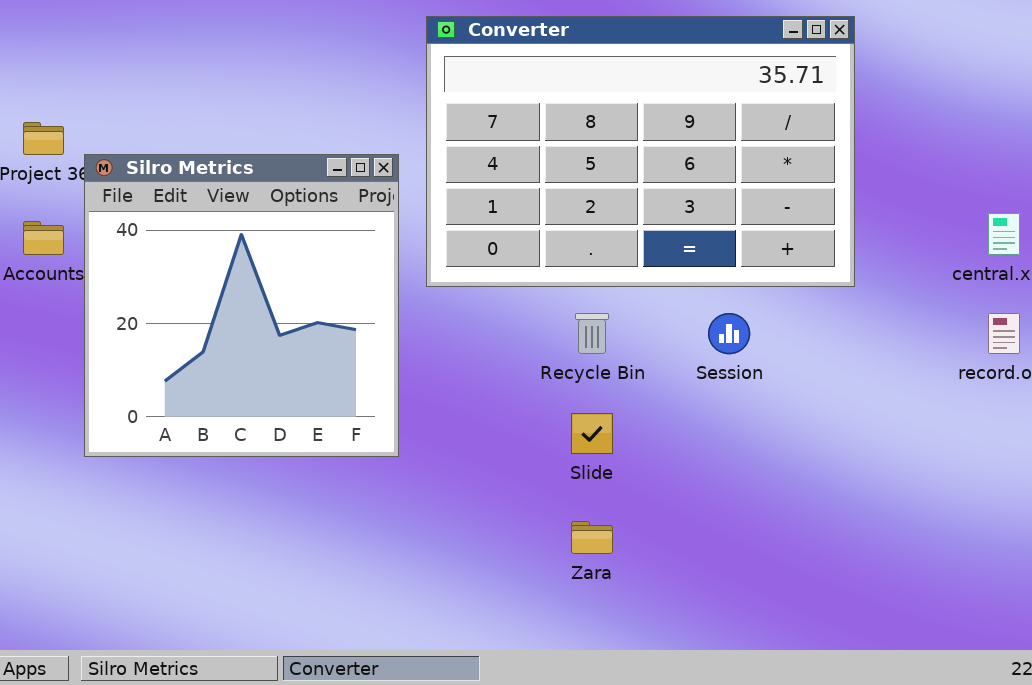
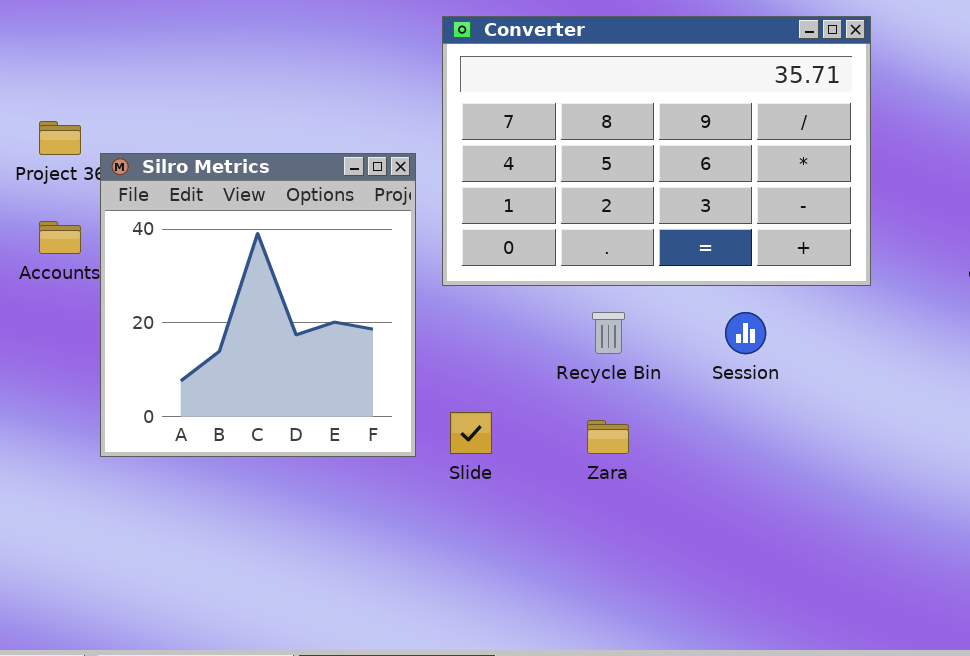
Slide: [571,413,613,454] -> [450,412,492,454], moved
Zara: [571,521,613,554] -> [587,420,629,454], moved

